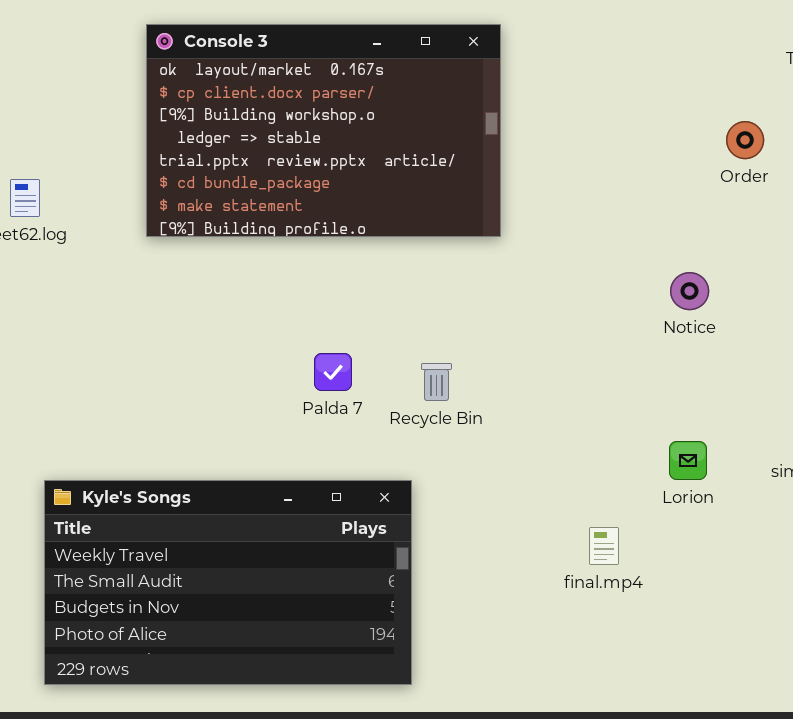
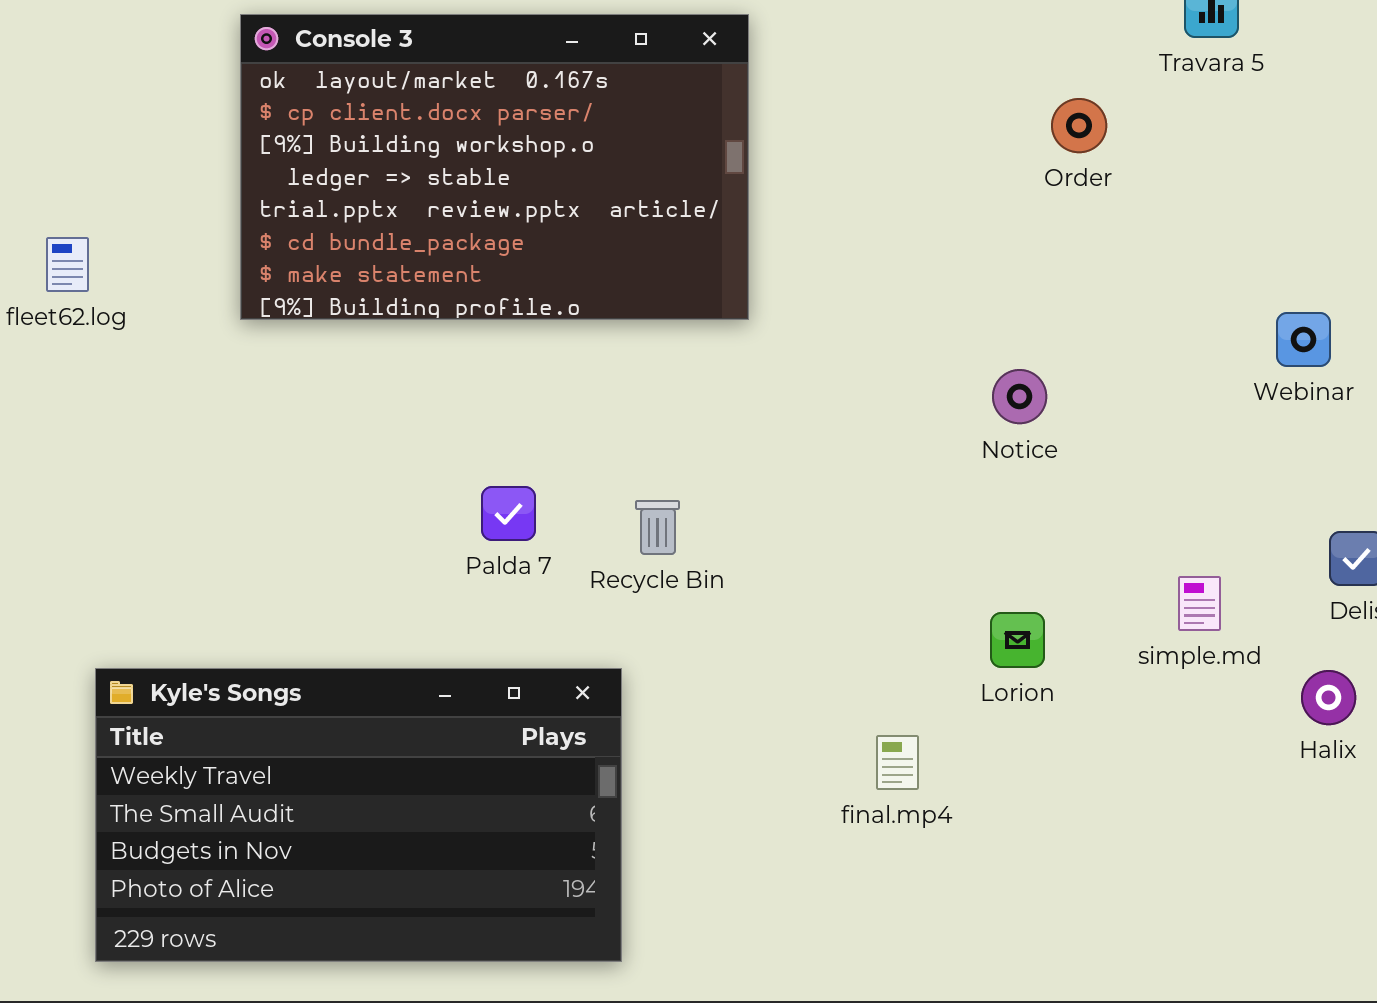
Order: [726,121,764,159] -> [1051,98,1107,153], moved

